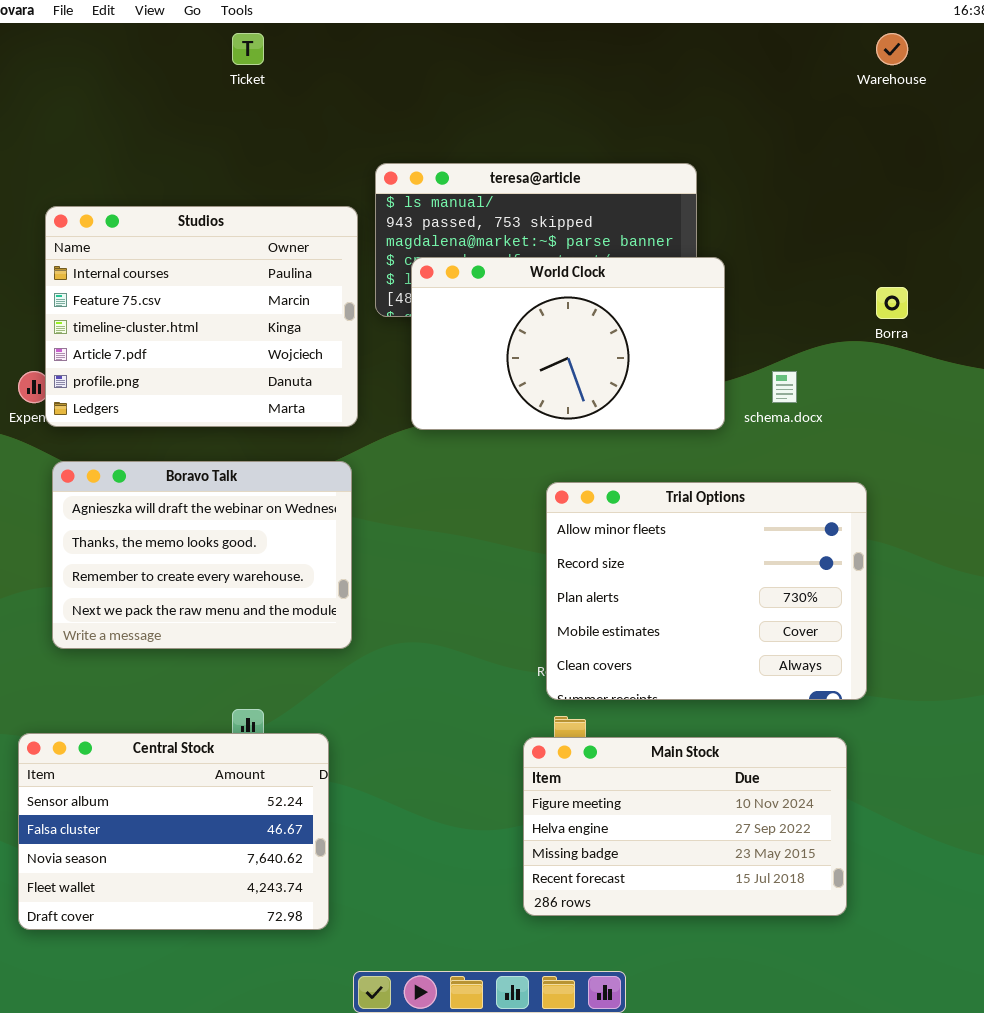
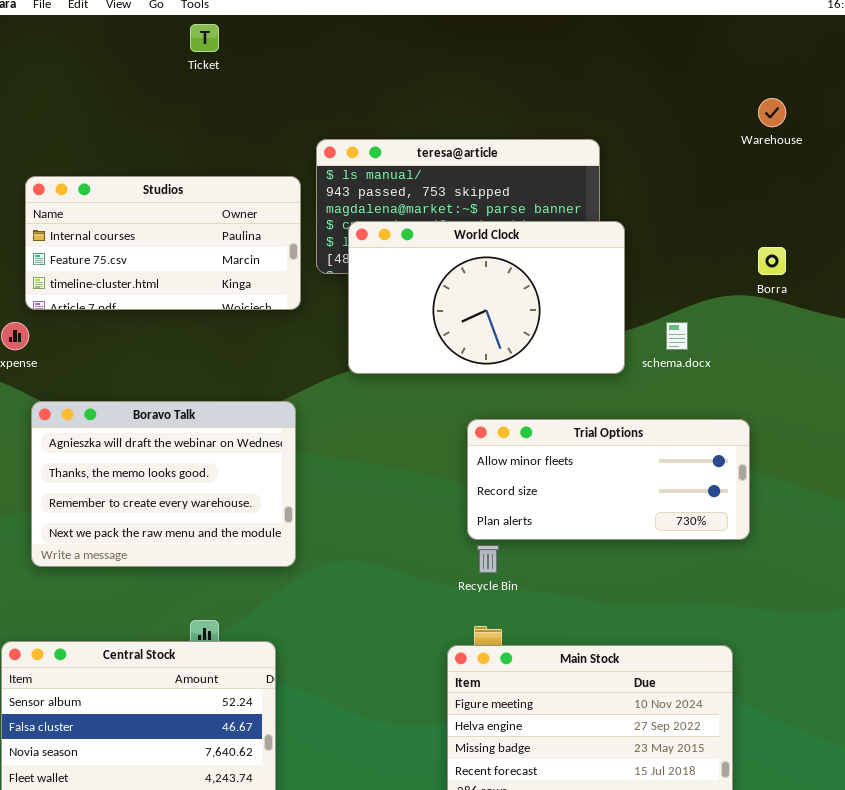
Warehouse: [876,33,908,65] -> [758,98,786,127], moved
Studios: [45,206,358,427] -> [25,176,301,310], resized
Trial Options: [546,482,867,700] -> [467,419,750,540], resized

